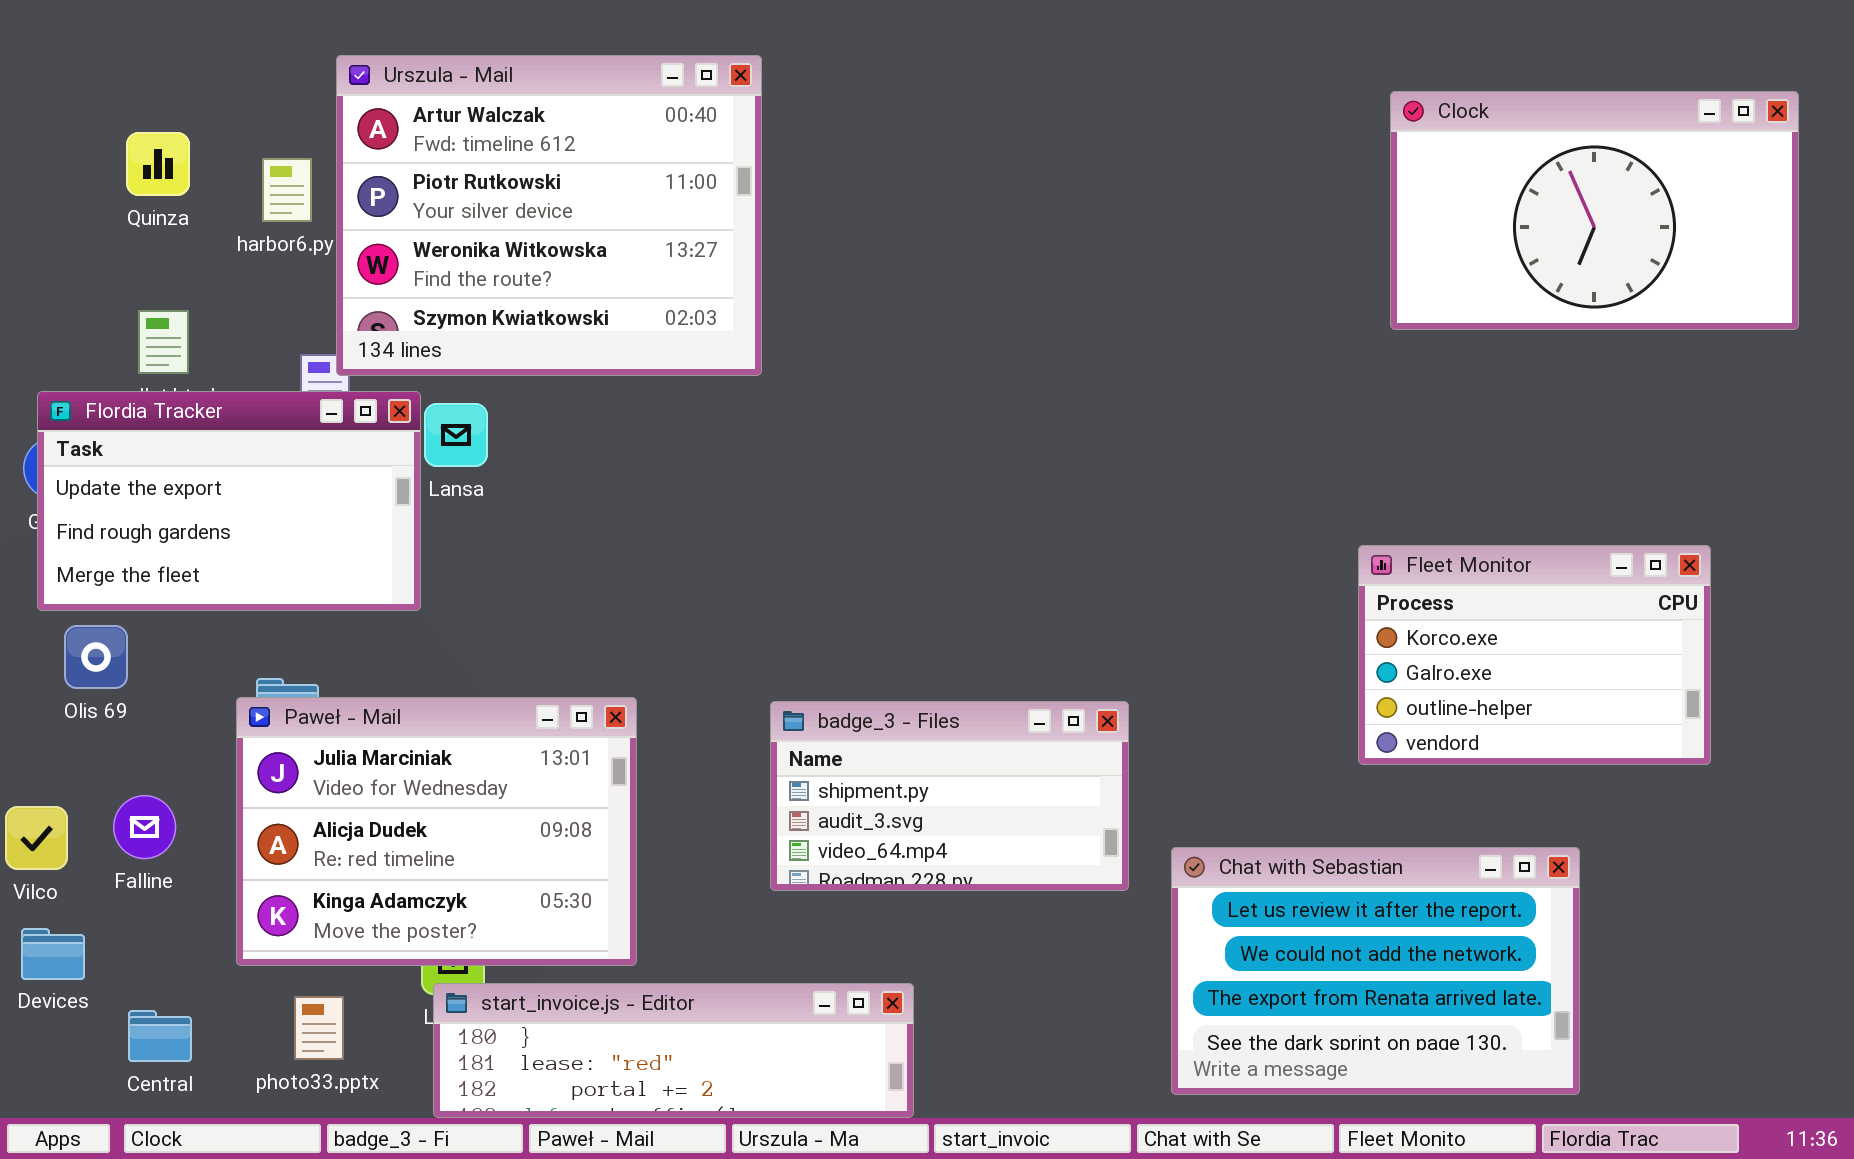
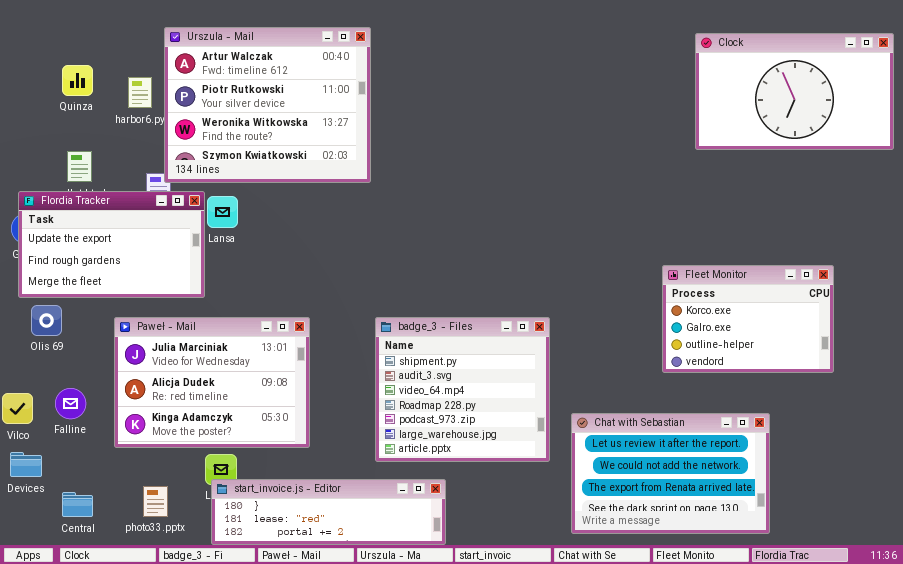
Clock: [1390,91,1799,330] -> [695,33,894,150], moved
Paweł - Mail: [236,697,637,966] -> [114,317,310,448], moved
badge_3 - Files: [770,701,1129,891] -> [375,317,550,462], moved, resized

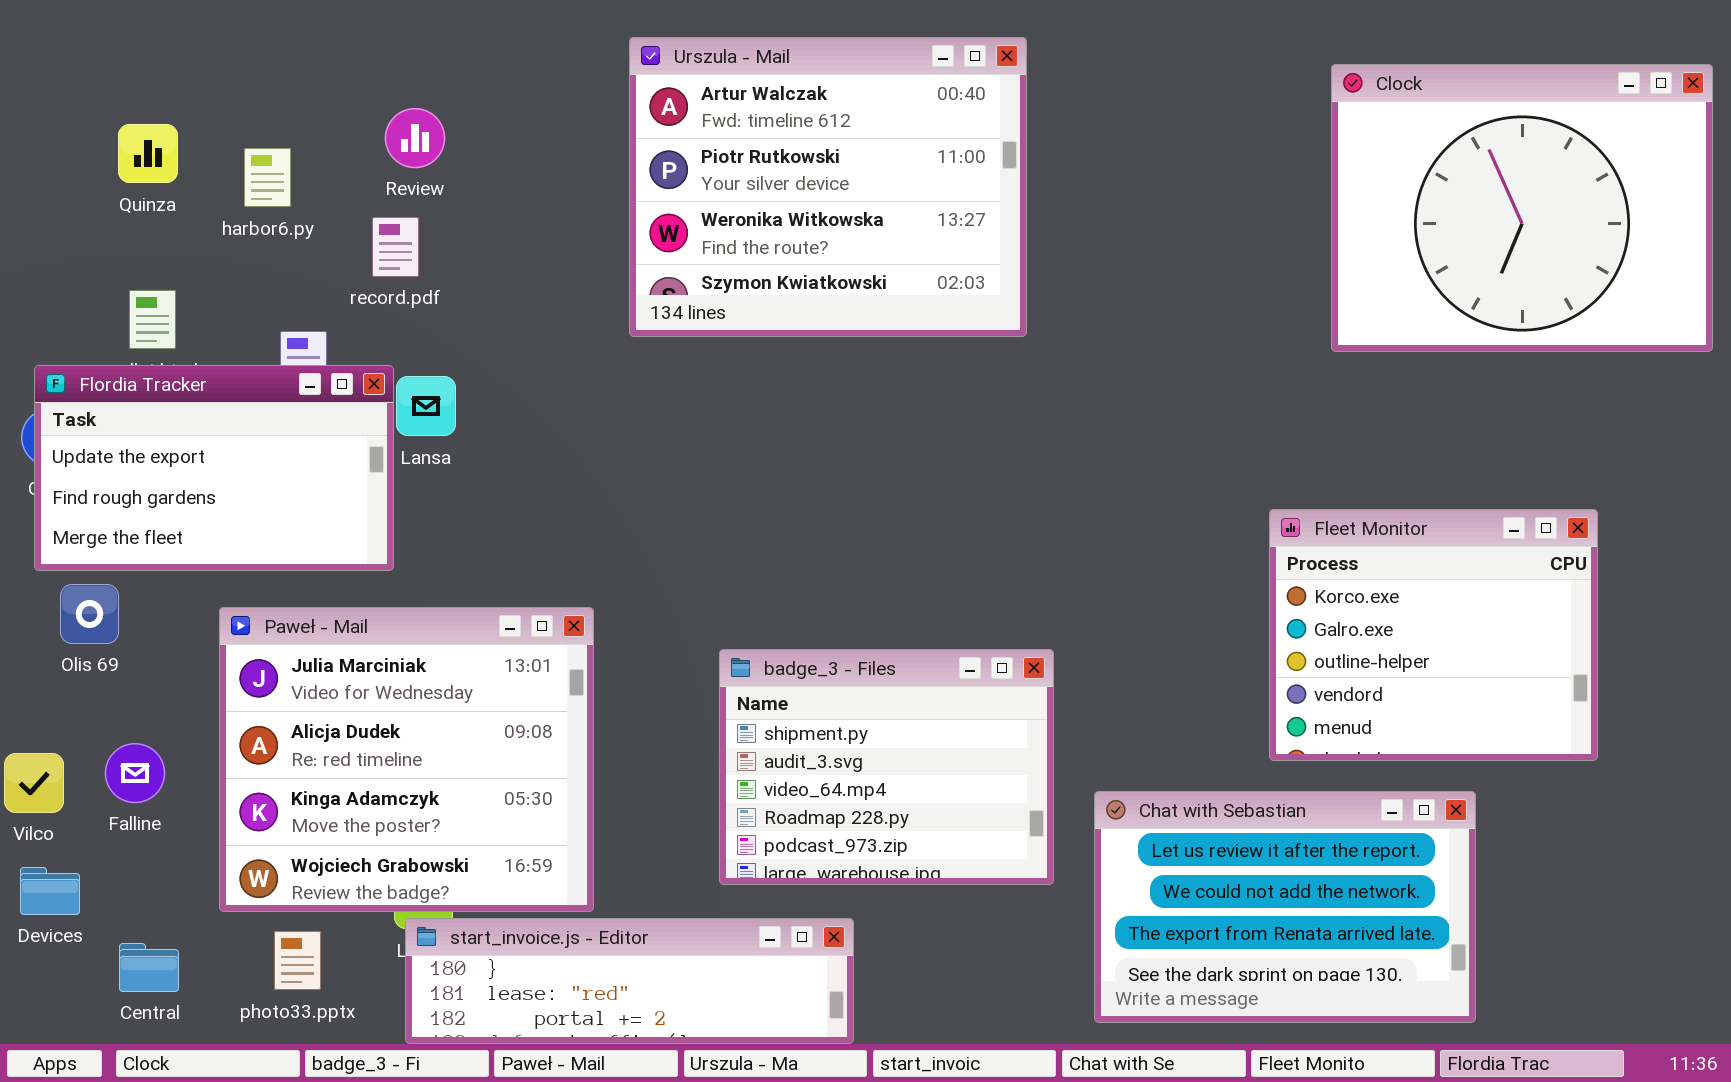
Urszula - Mail: [164,27,371,183] -> [629,37,1027,337], moved
Clock: [695,33,894,150] -> [1331,64,1713,352], resized
Fleet Monitor: [662,265,834,373] -> [1269,509,1598,761], resized
Paweł - Mail: [114,317,310,448] -> [219,607,594,912], resized
badge_3 - Files: [375,317,550,462] -> [719,649,1054,885], resized

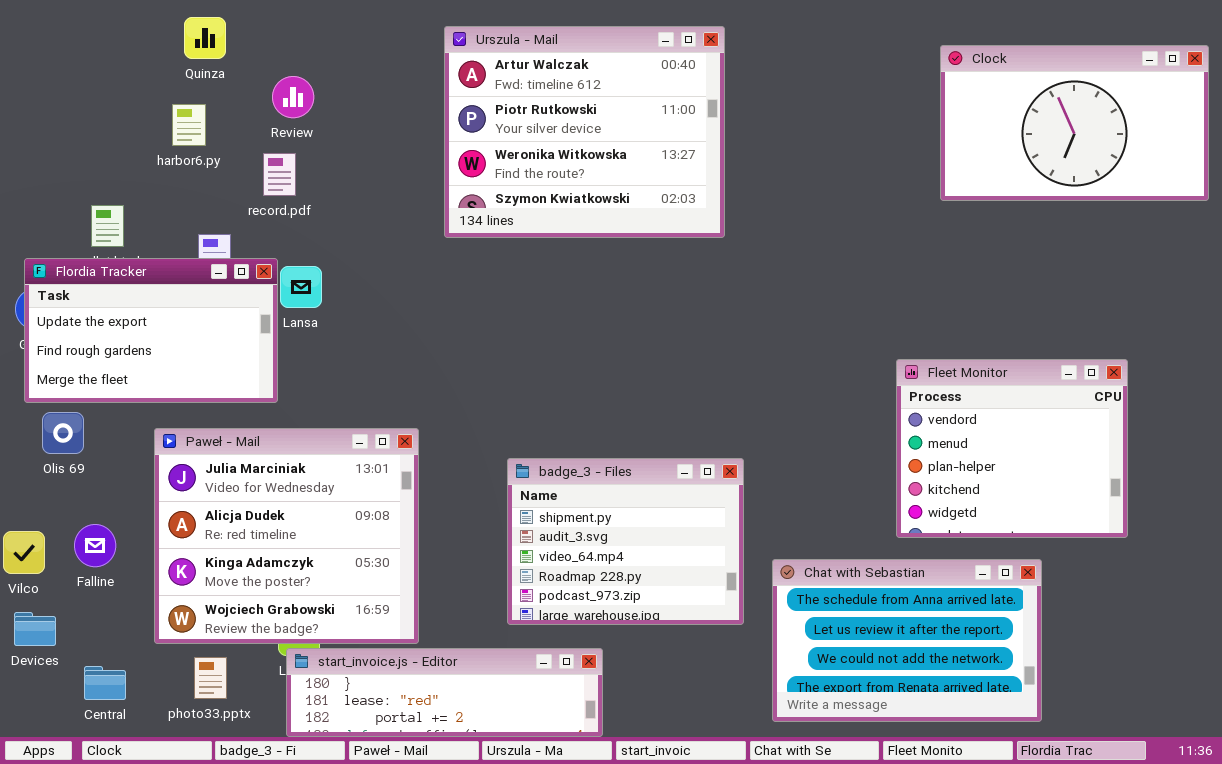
Clock: [1331,64,1713,352] -> [940,45,1209,201], resized
Quinza: [118,124,178,183] -> [184,17,226,59], moved
Fleet Monitor: [1269,509,1598,761] -> [896,359,1128,538], scrolled down 3 rows
Chat with Sebastian: [1094,791,1476,1023] -> [772,559,1042,722], scrolled up 1 row

